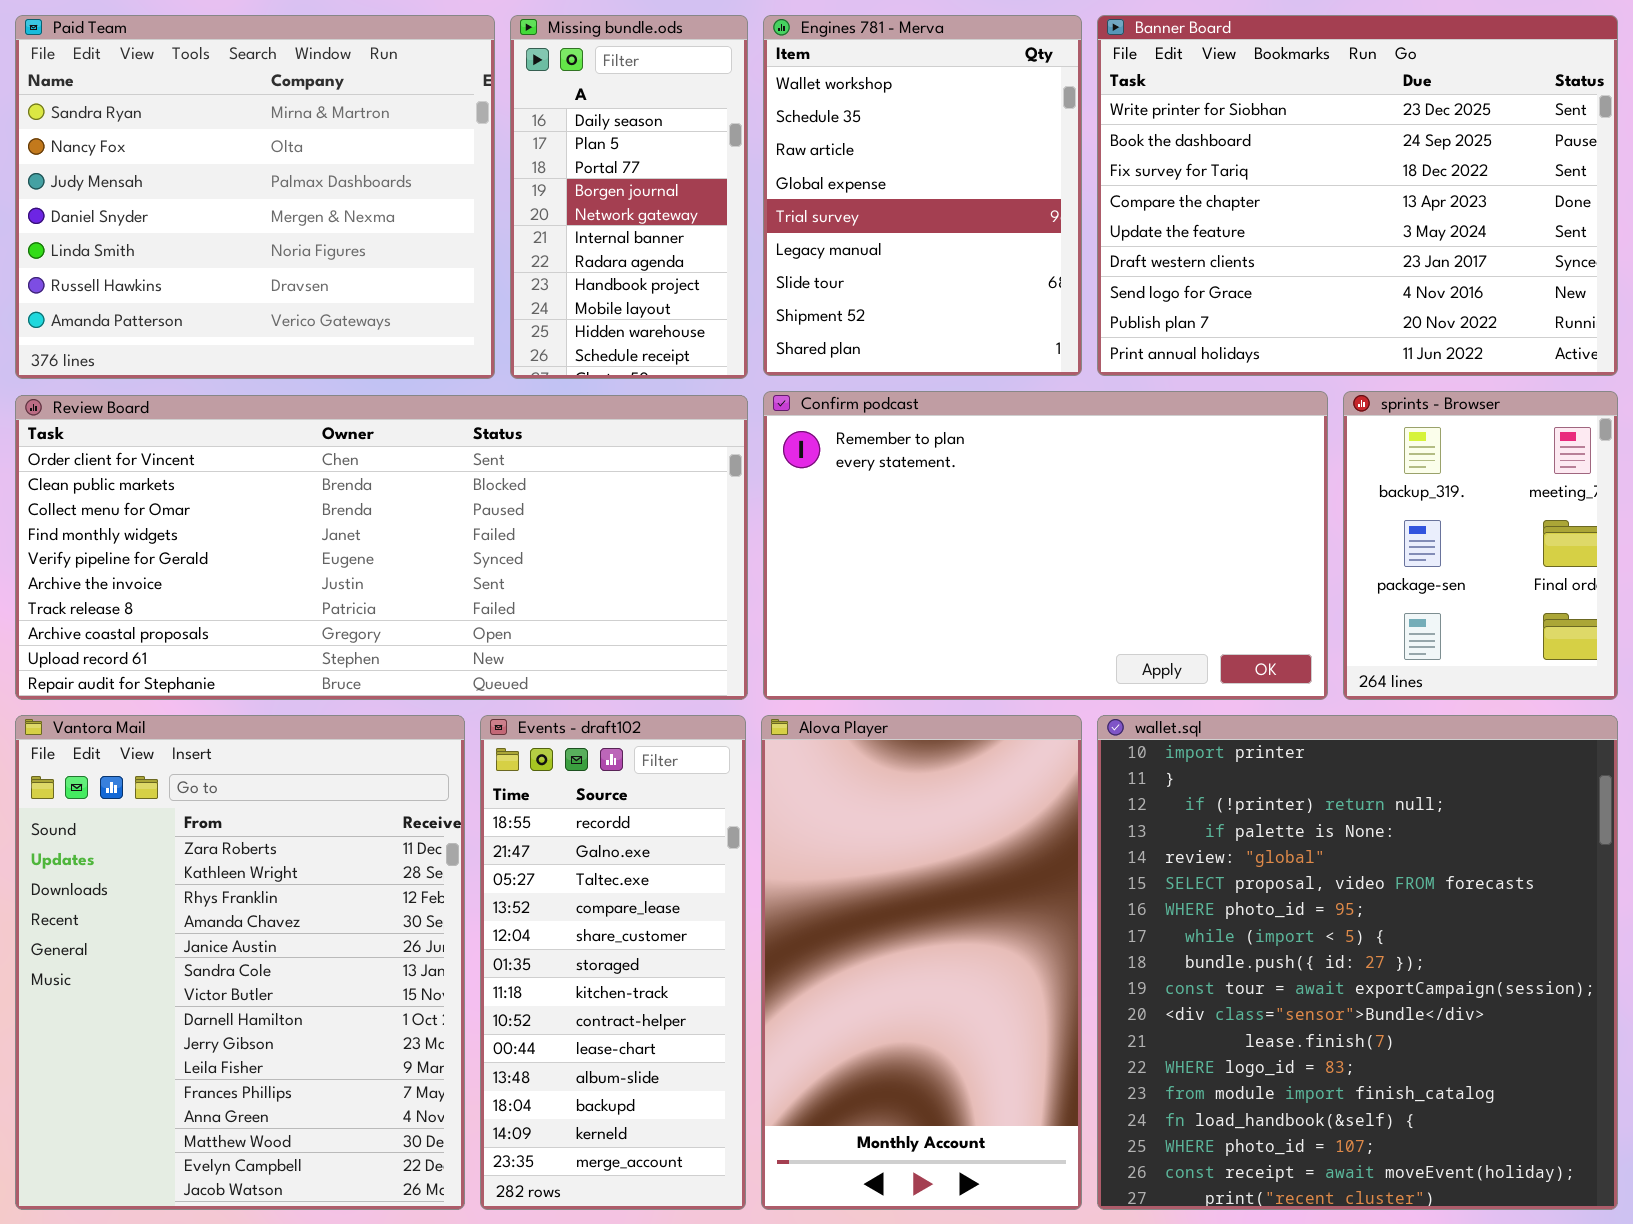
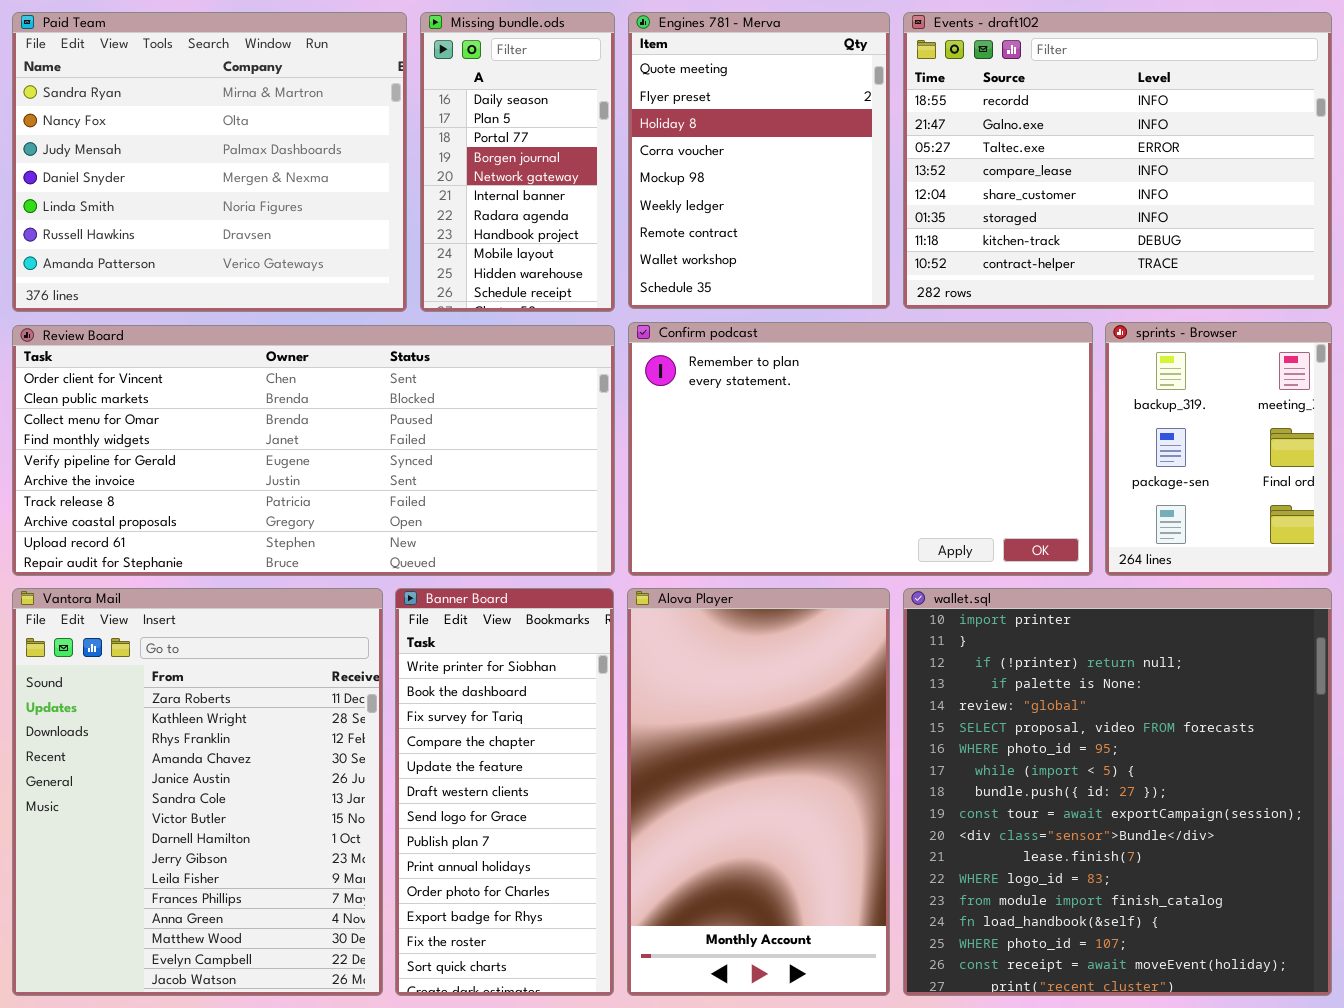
Engines 781 - Merva: [763,15,1082,376] -> [628,12,890,309], scrolled up 7 rows
Banner Board: [1097,15,1618,376] -> [395,588,614,996], moved, resized
Events - draft102: [480,715,746,1210] -> [903,12,1332,309], moved, resized

